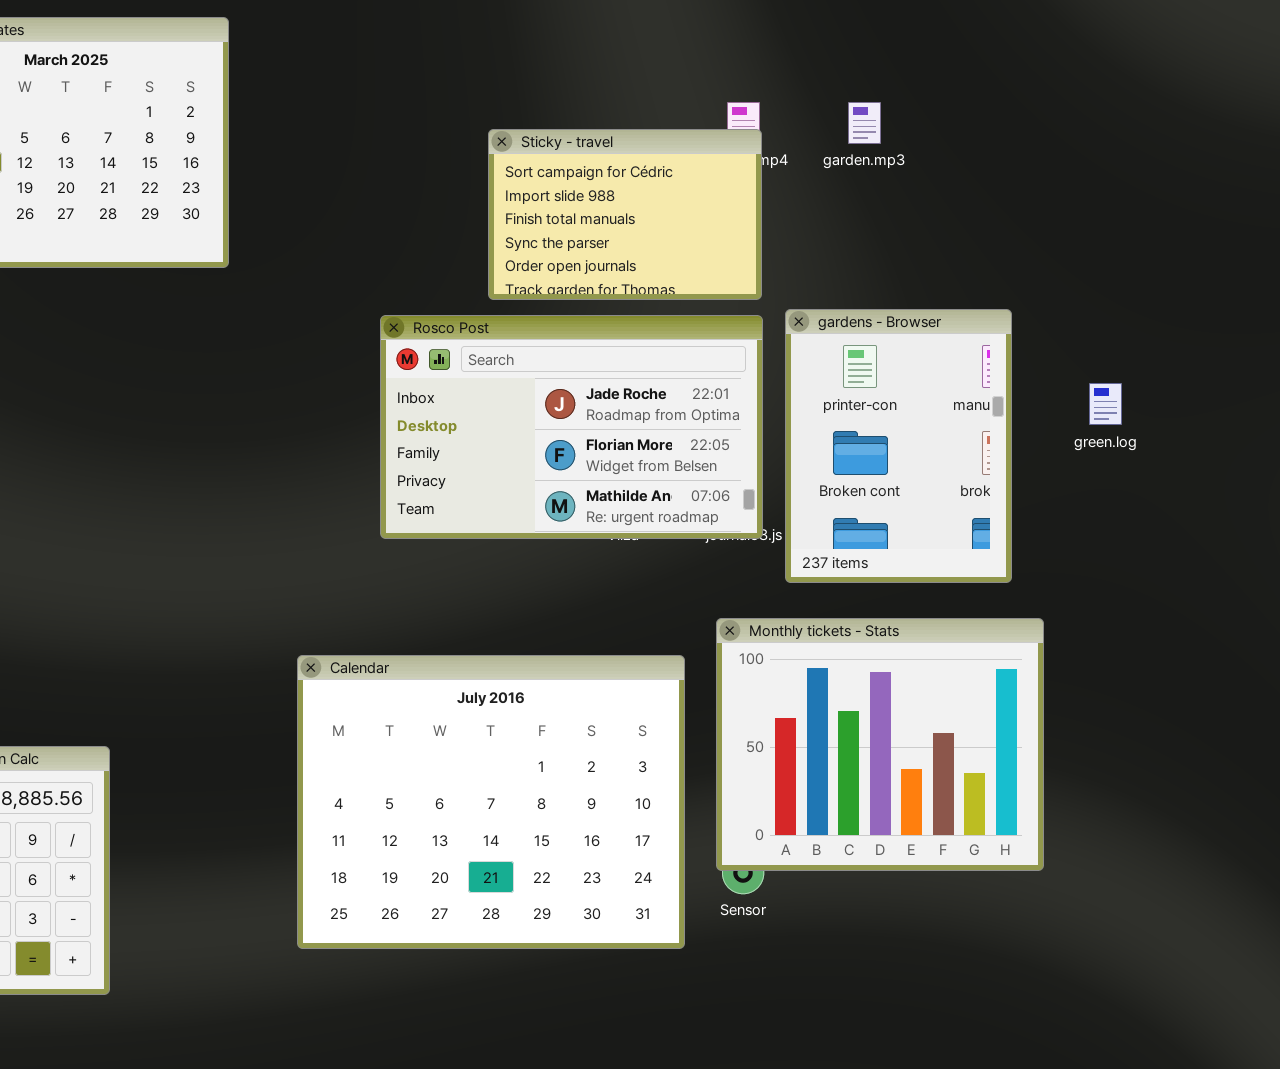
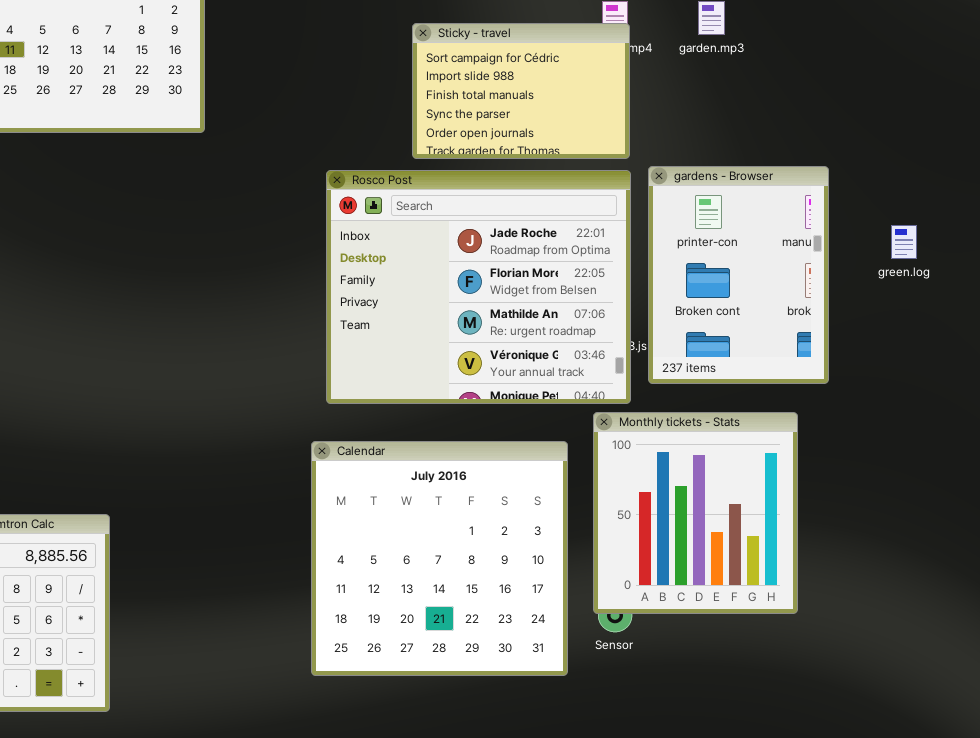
Rosco Post: [380,315,763,539] -> [326,170,631,404], resized
Monthly tickets - Stats: [716,618,1044,871] -> [593,412,798,614], resized
Calendar: [297,655,685,949] -> [311,441,568,676], resized

